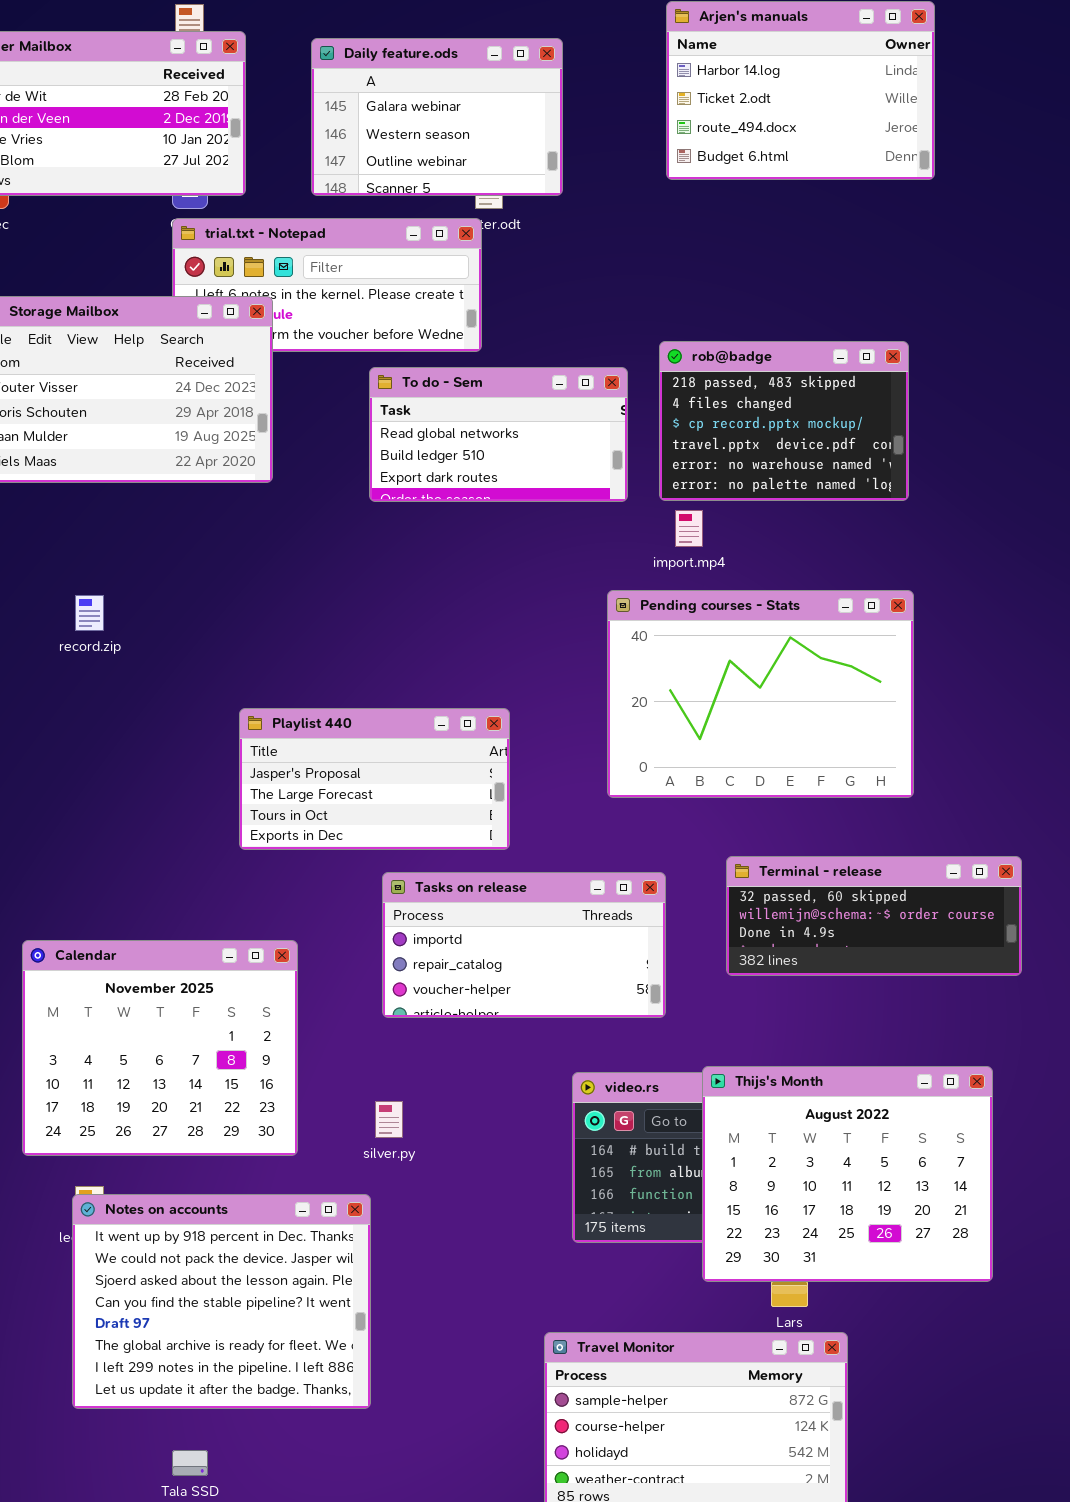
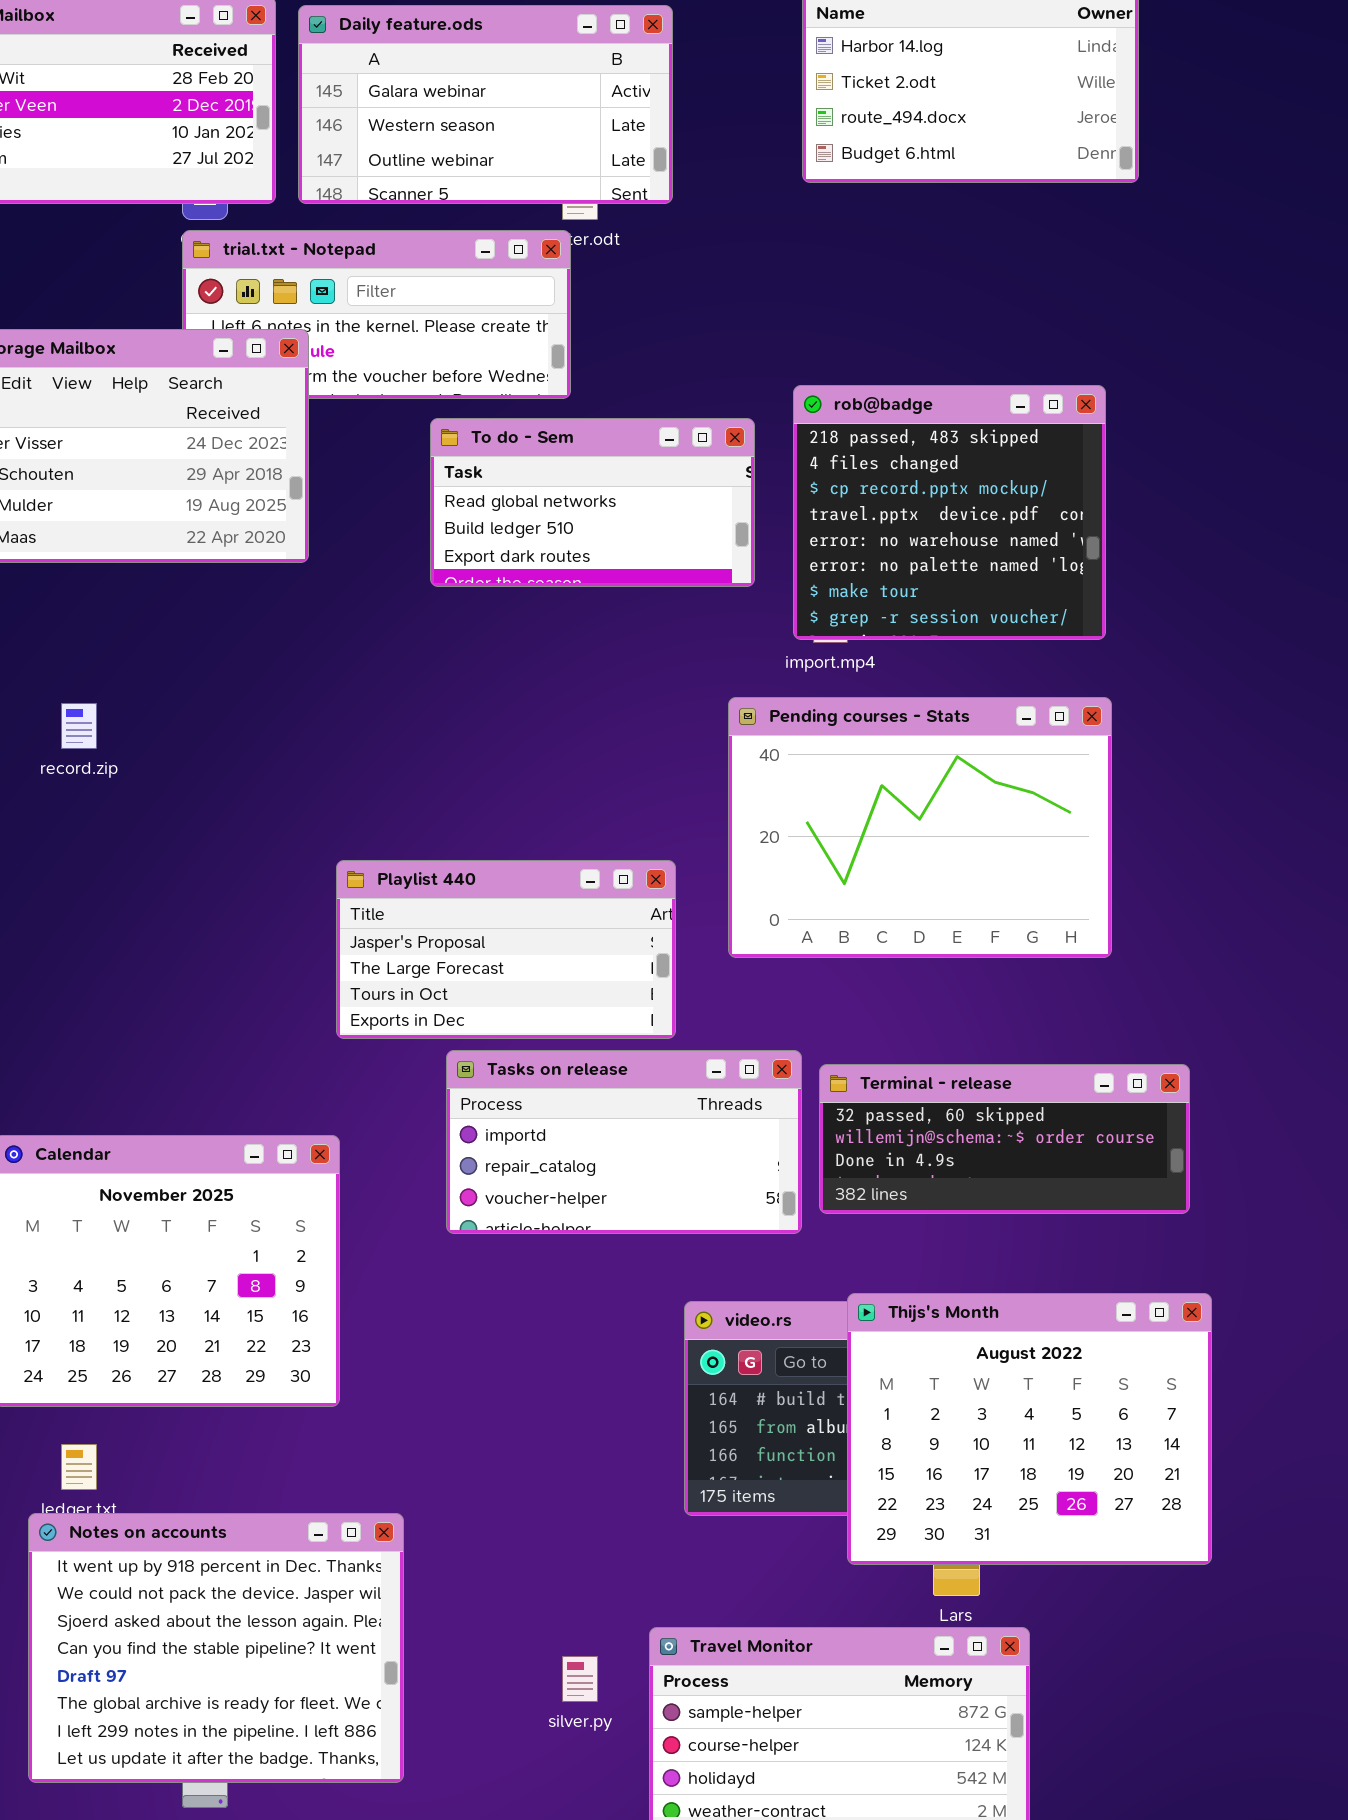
Daily feature.ods: [311,38,563,196] -> [298,5,673,204], resized
rob@badge: [659,341,909,501] -> [793,385,1106,640], resized
Playlist 440: [239,708,510,850] -> [336,860,676,1039], moved
Terminal - release: [726,856,1022,976] -> [819,1064,1190,1214], moved
silver.py: [375,1101,403,1138] -> [562,1656,598,1702], moved
Notes on accounts: [72,1194,371,1409] -> [28,1513,404,1783], moved

